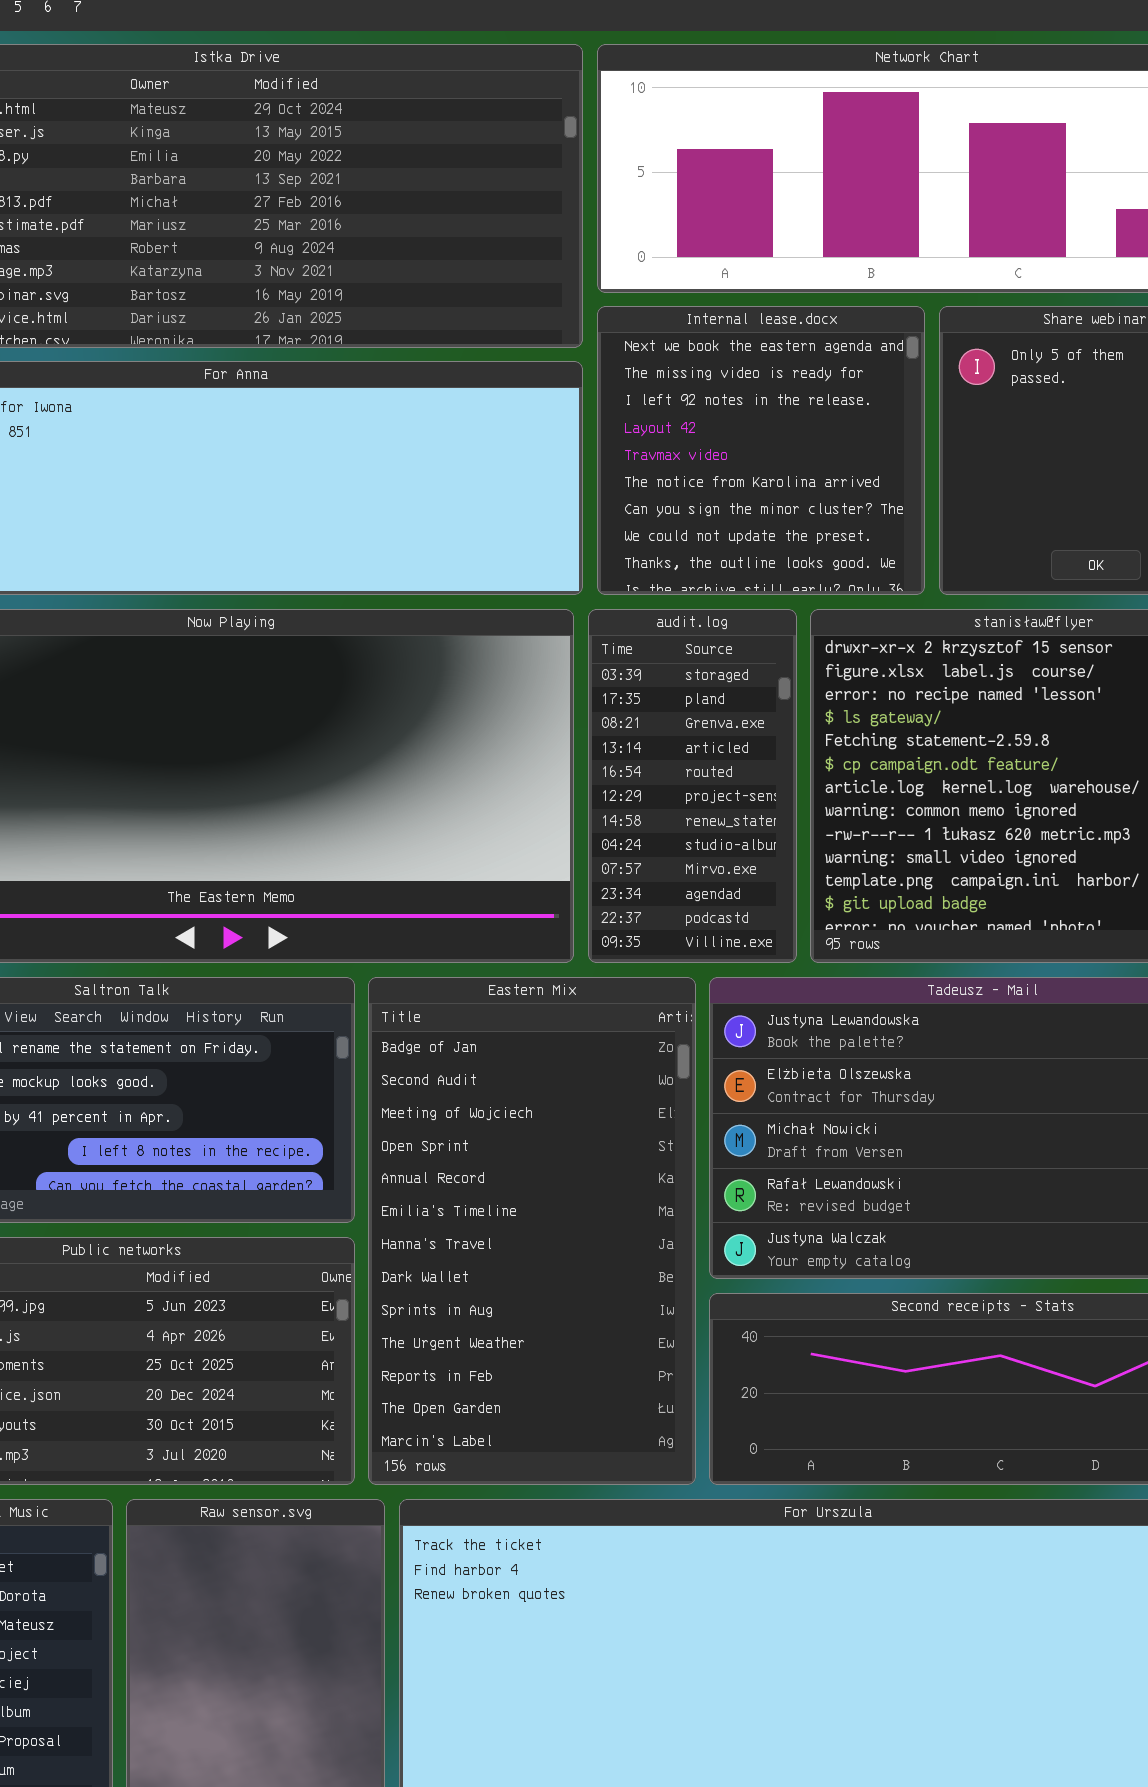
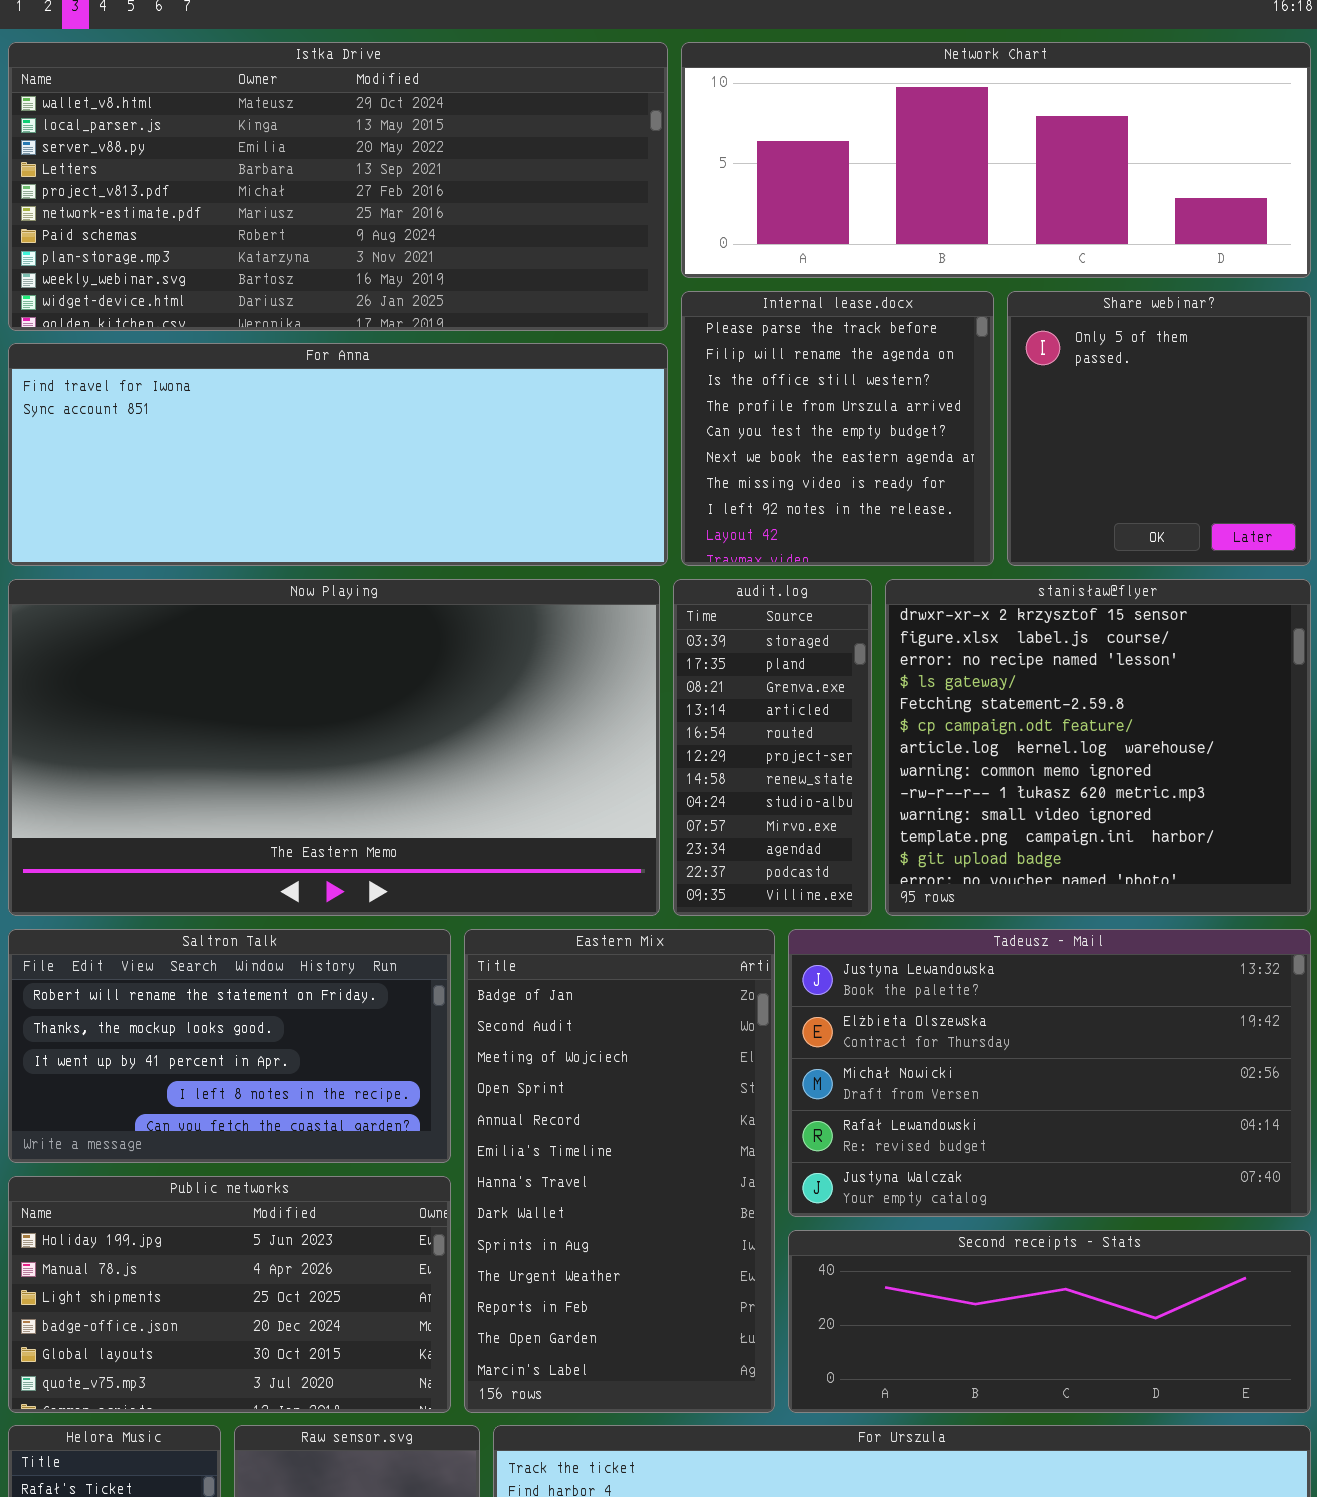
Internal lease.docx: [597,306,925,595] -> [681,291,994,566], scrolled up 5 rows

